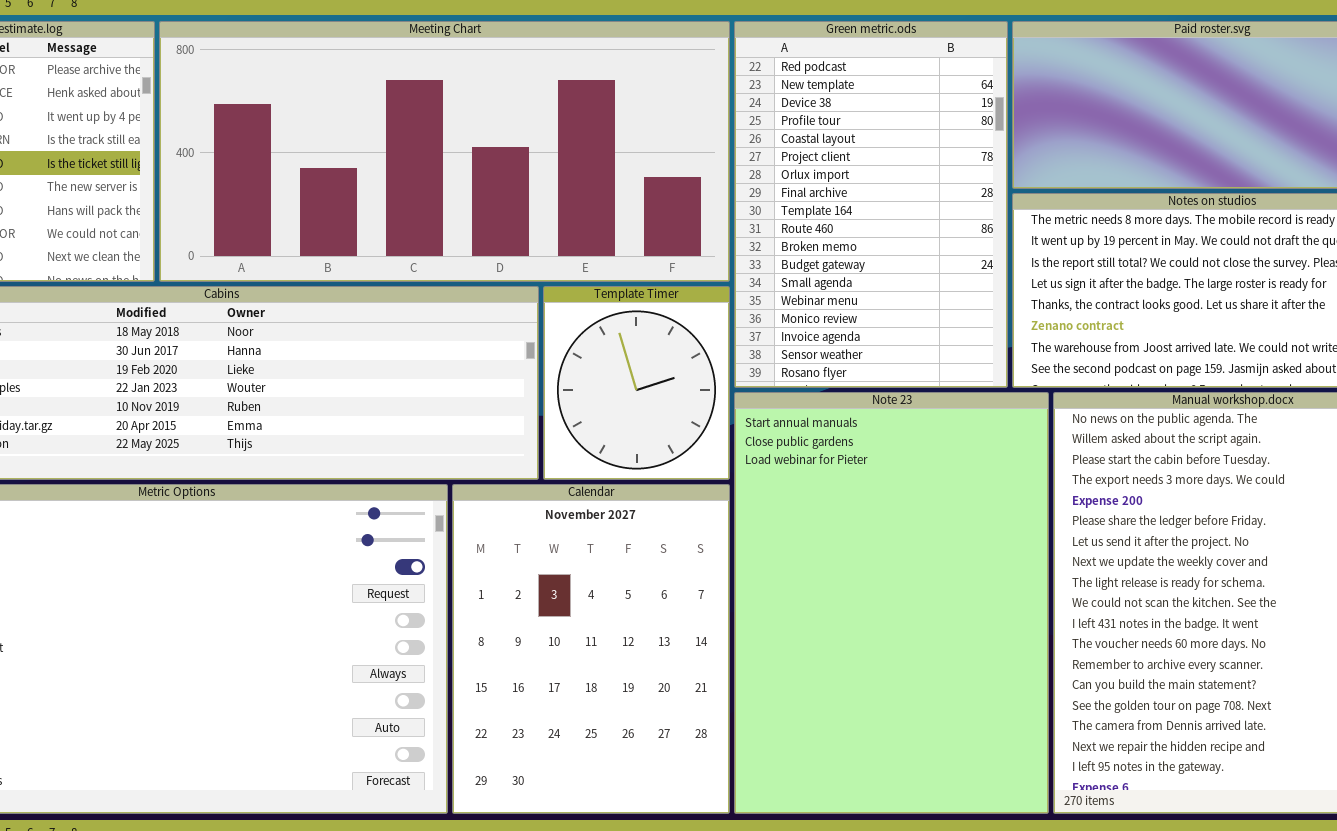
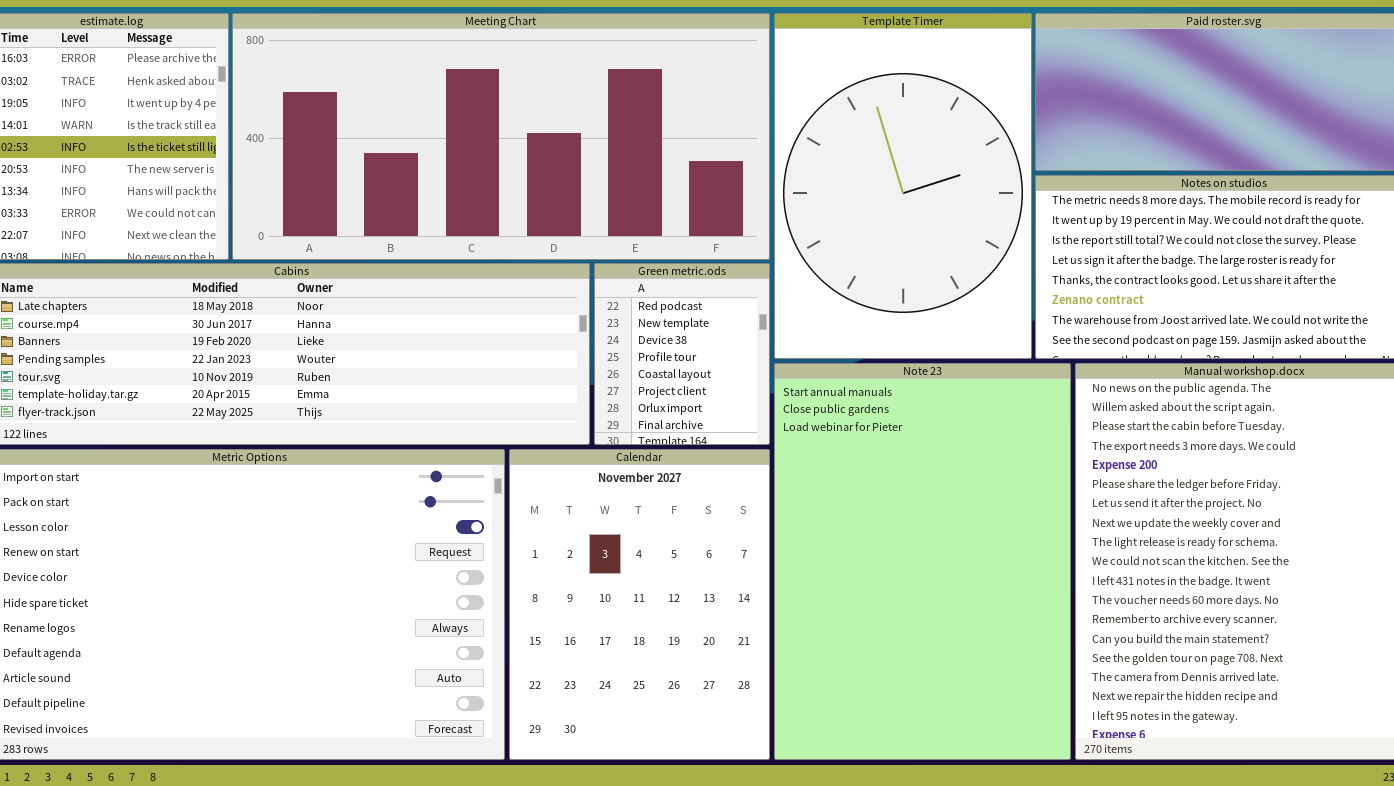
Green metric.ods: [734,21,1008,388] -> [594,263,770,445], moved, resized
Template Timer: [543,286,730,480] -> [774,13,1032,359], moved, resized

